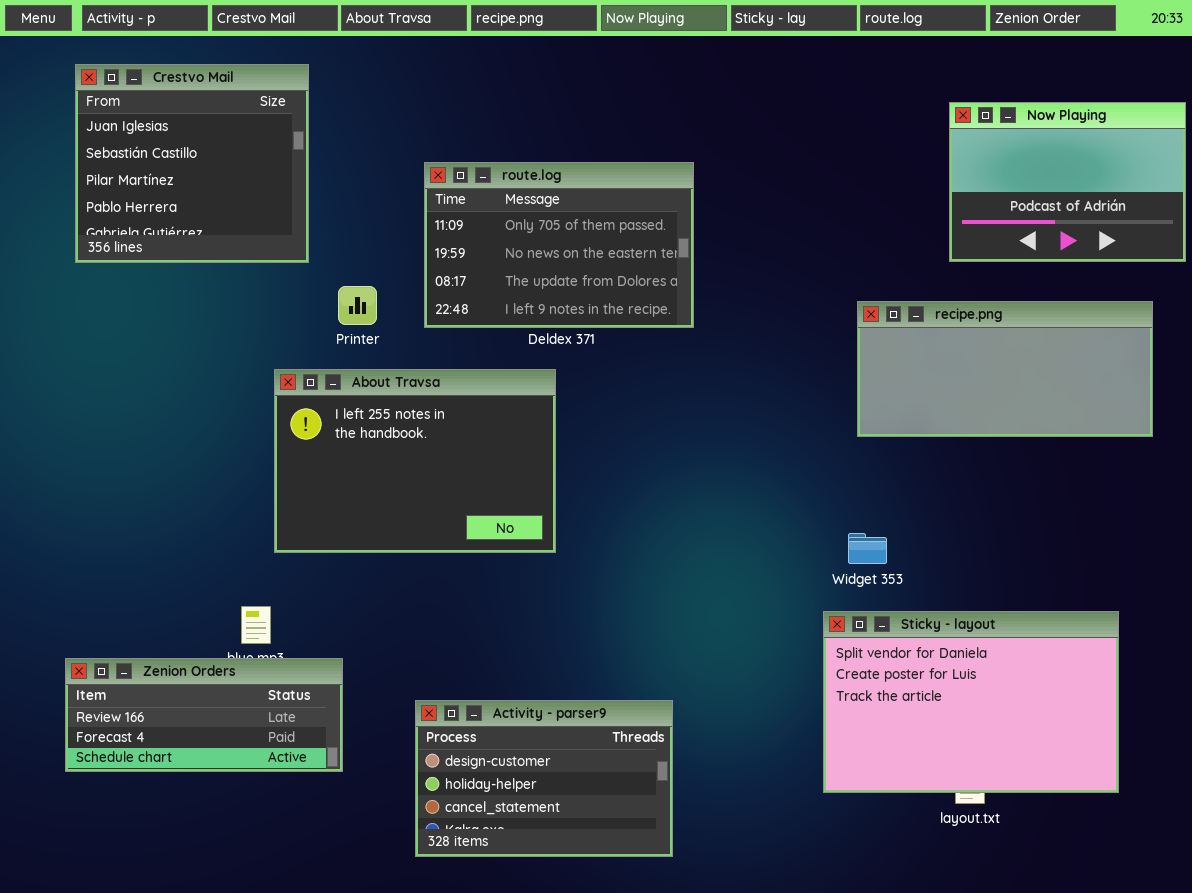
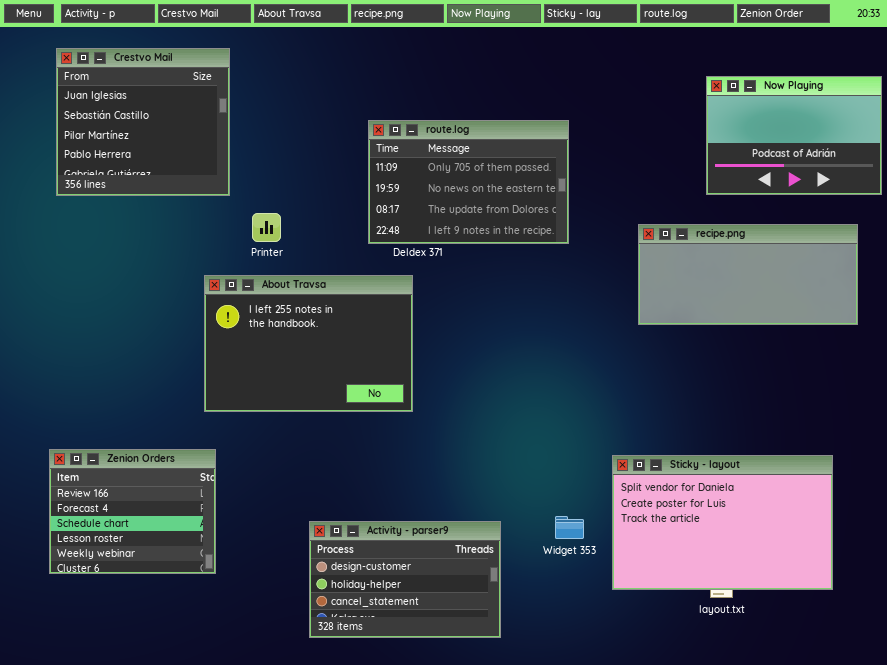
route.log: [424,162,694,328] -> [368,120,569,244], moved
Widget 353: [848,533,887,564] -> [555,516,584,539], moved
Zenion Orders: [65,658,343,772] -> [49,449,216,574], resized

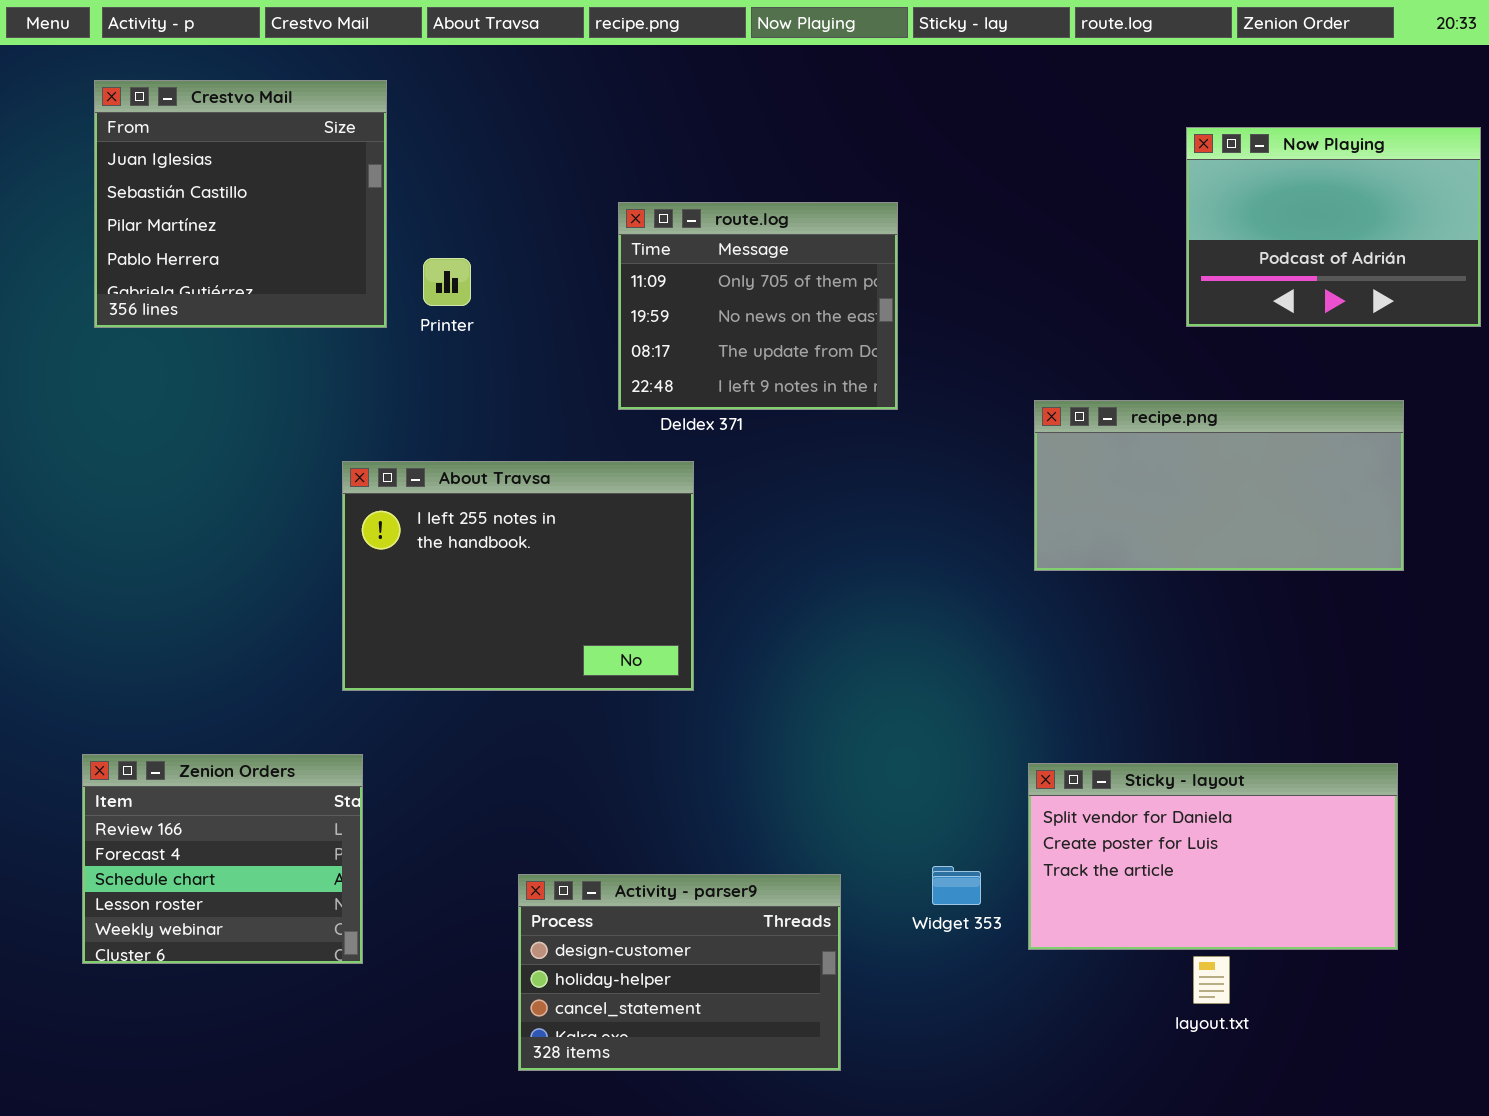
route.log: [368,120,569,244] -> [618,202,898,410], resized
Printer: [252,213,281,242] -> [423,258,471,306], moved
recipe.png: [638,224,858,325] -> [1034,400,1404,571], moved
Sticky - layout: [612,455,833,590] -> [1028,763,1398,950], resized

